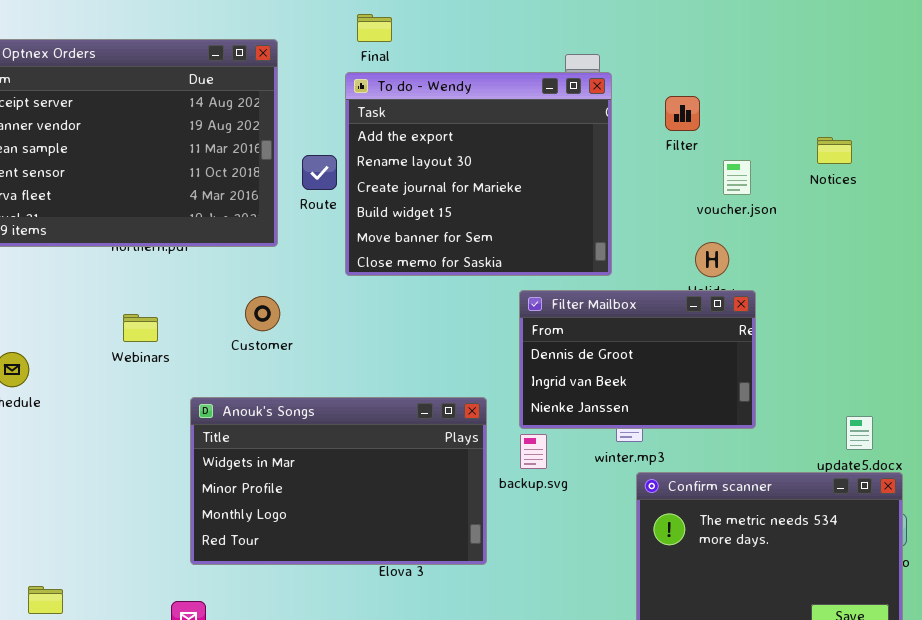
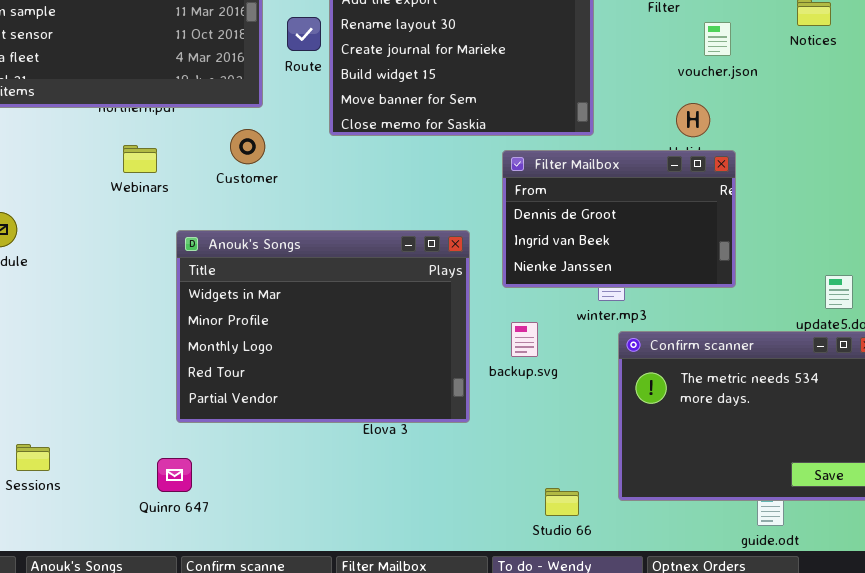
Customer: [245,296,280,331] -> [230,129,265,164], moved
Webinars: [123,314,158,342] -> [123,145,157,173], moved
Anouk's Songs: [190,397,487,565] -> [176,230,470,423], resized
backup.svg: [520,434,547,469] -> [511,322,538,357], moved

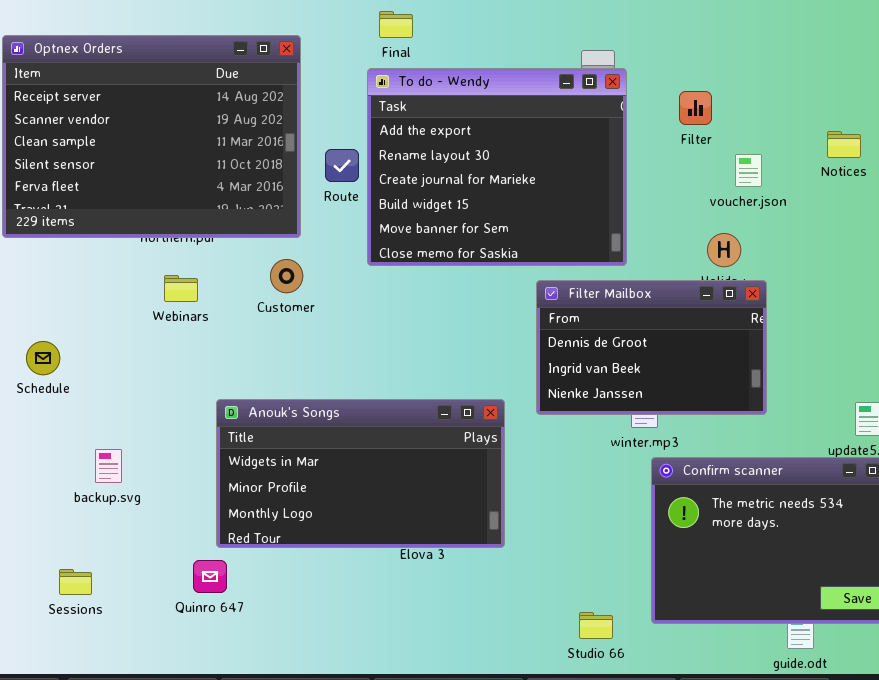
Anouk's Songs: [176,230,470,423] -> [216,399,505,548], resized
backup.svg: [511,322,538,357] -> [95,449,122,483], moved
Quinro 647: [157,458,192,492] -> [193,560,227,593], moved

